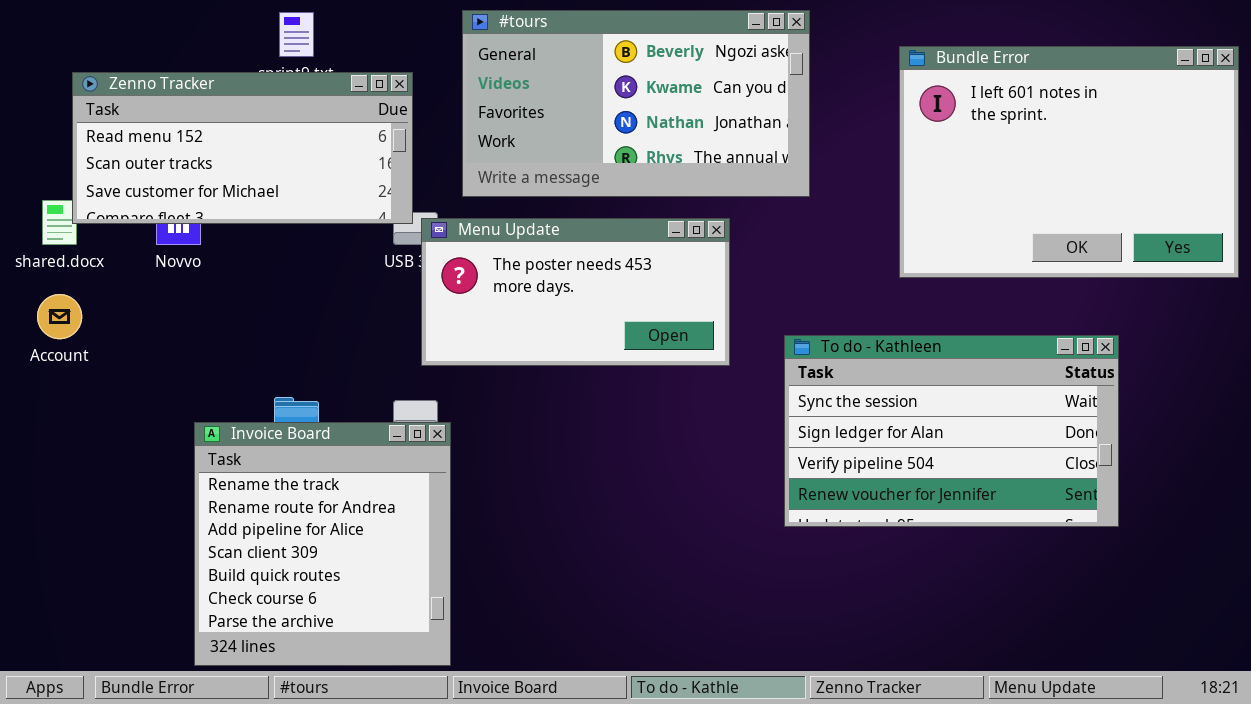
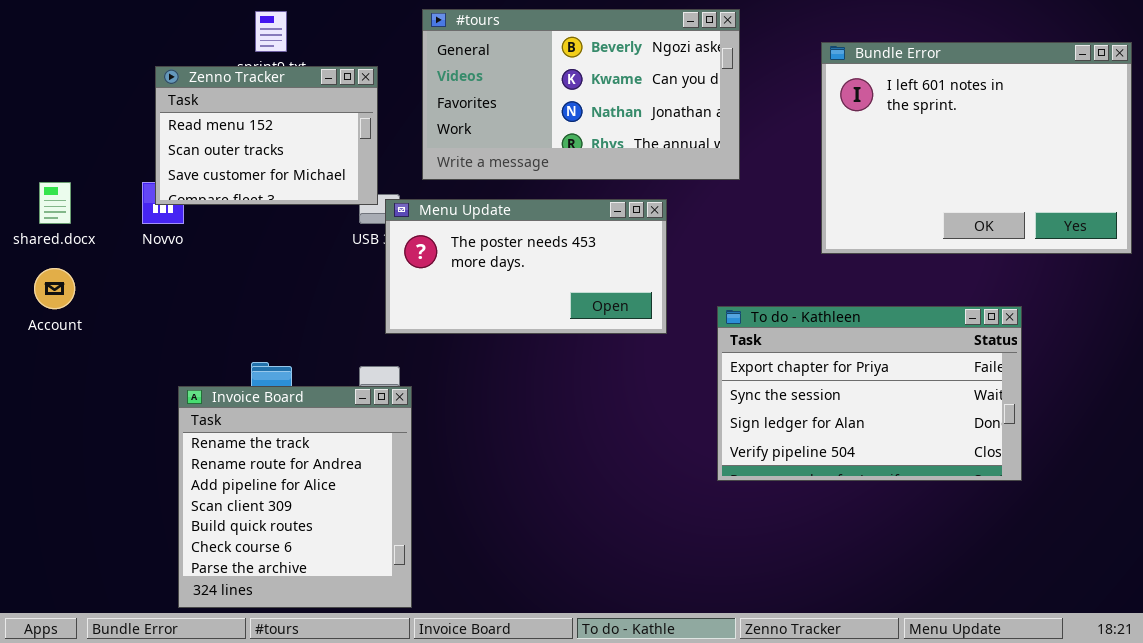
Zenno Tracker: [72,72,413,224] -> [155,66,378,205], resized
To do - Kathleen: [784,335,1119,527] -> [717,306,1022,481], scrolled up 1 row

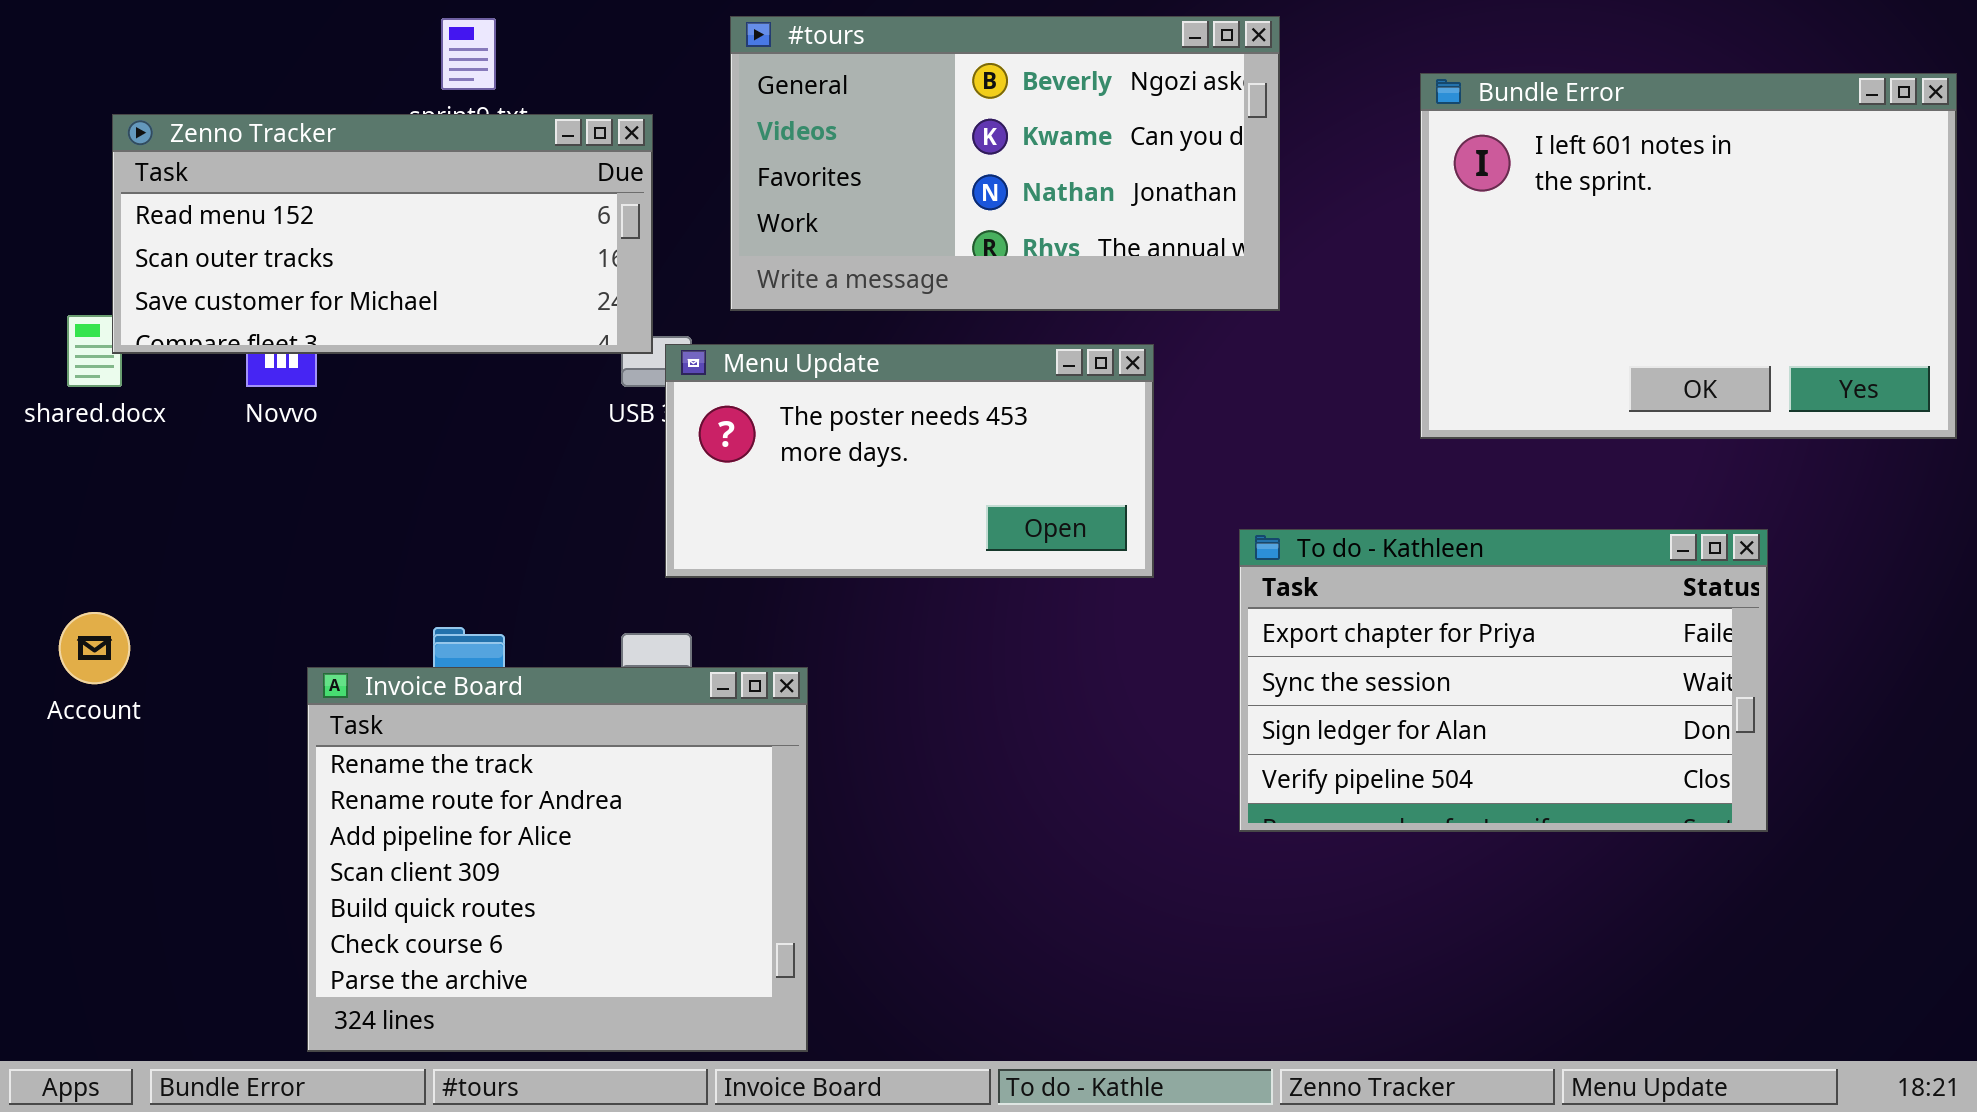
Zenno Tracker: [155,66,378,205] -> [112,114,653,354], resized
Account: [34,268,75,309] -> [59,612,130,684], moved
Invoice Board: [178,386,412,608] -> [307,667,808,1052], resized

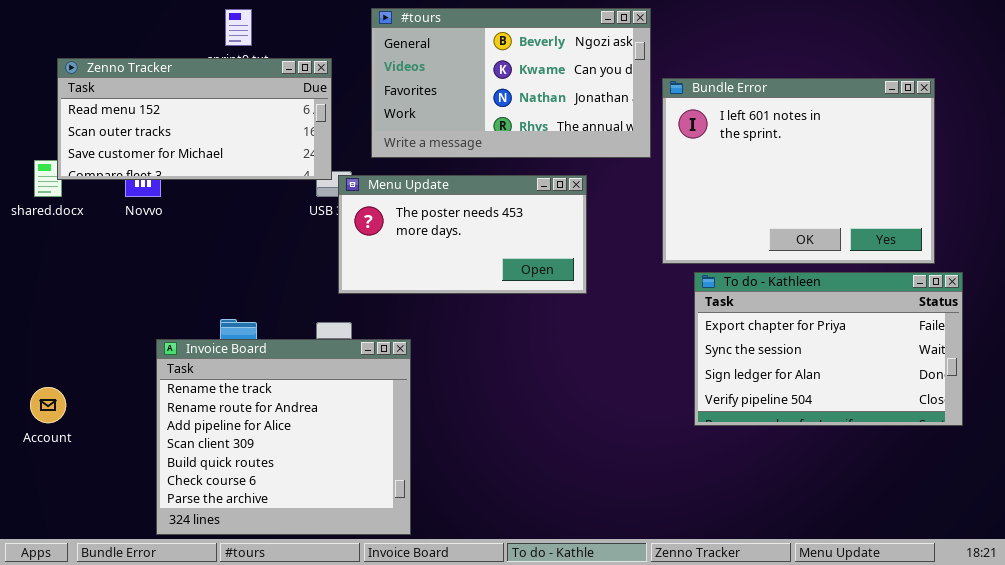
Bundle Error: [1420,73,1957,439] -> [662,78,935,264], moved
To do - Kathleen: [1239,529,1768,832] -> [694,272,963,426], moved
Account: [59,612,130,684] -> [30,387,66,423], moved

